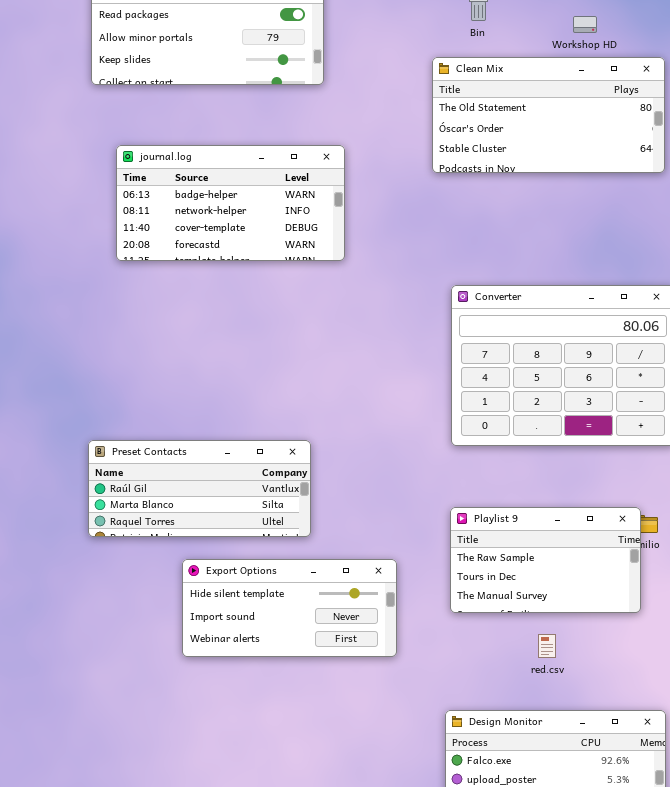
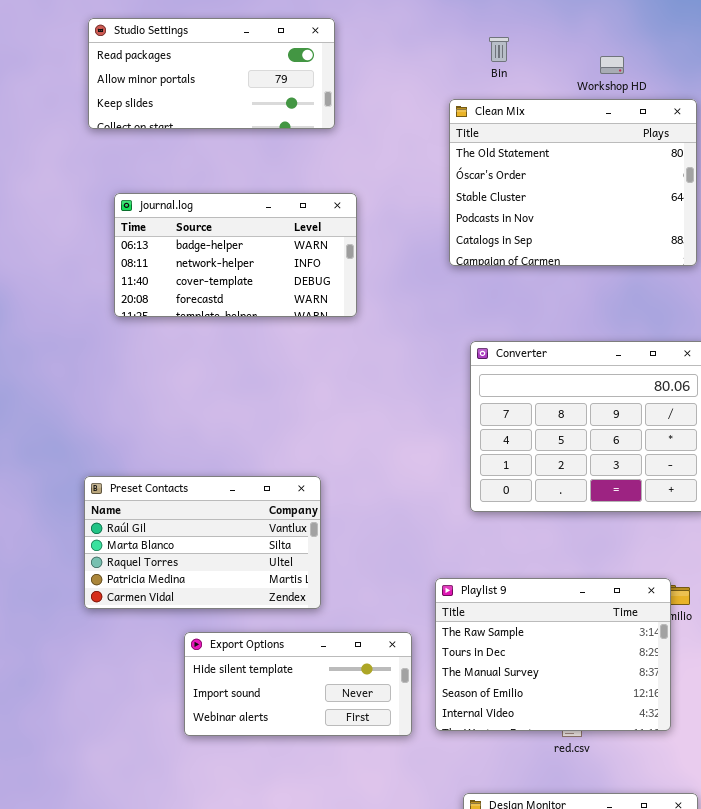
Clean Mix: [432,57,665,173] -> [449,99,697,266], resized
Preset Contacts: [88,440,311,537] -> [84,476,321,609], resized
Playlist 9: [450,507,641,613] -> [435,578,671,731], resized

